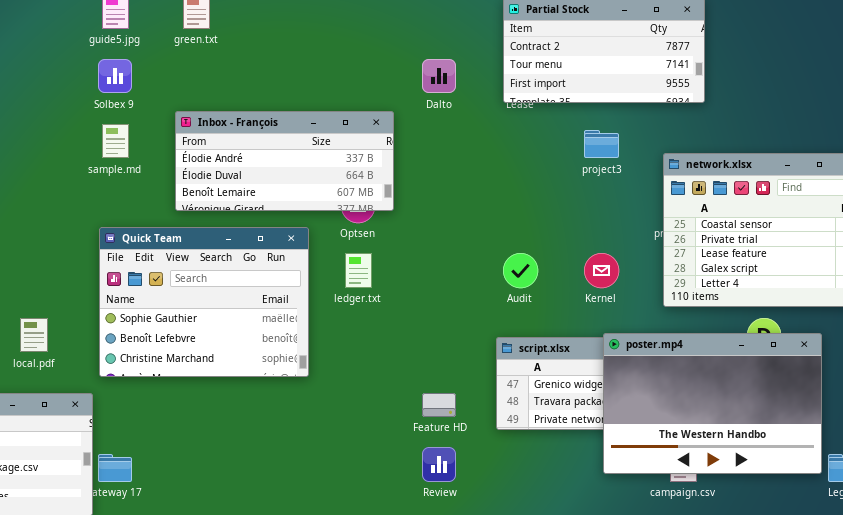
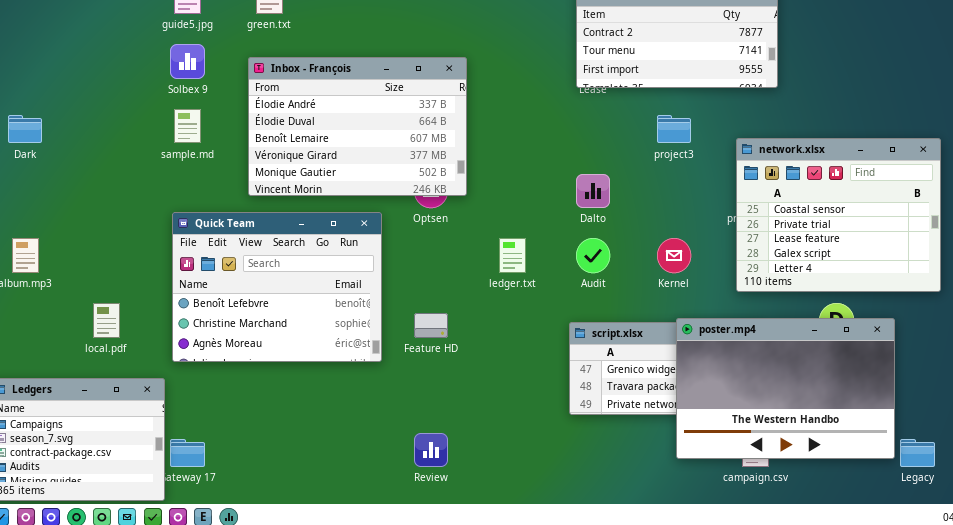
Dalto: [422,59,456,93] -> [576,174,610,208], moved
Inbox - François: [175,111,394,211] -> [248,57,467,196], resized
Quick Team: [99,227,309,377] -> [172,212,382,362], scrolled down 1 row
ledger.txt: [345,253,372,288] -> [499,238,526,273], moved
Feature HD: [422,393,456,417] -> [414,313,448,338], moved
Review: [422,447,456,482] -> [414,433,448,467], moved

